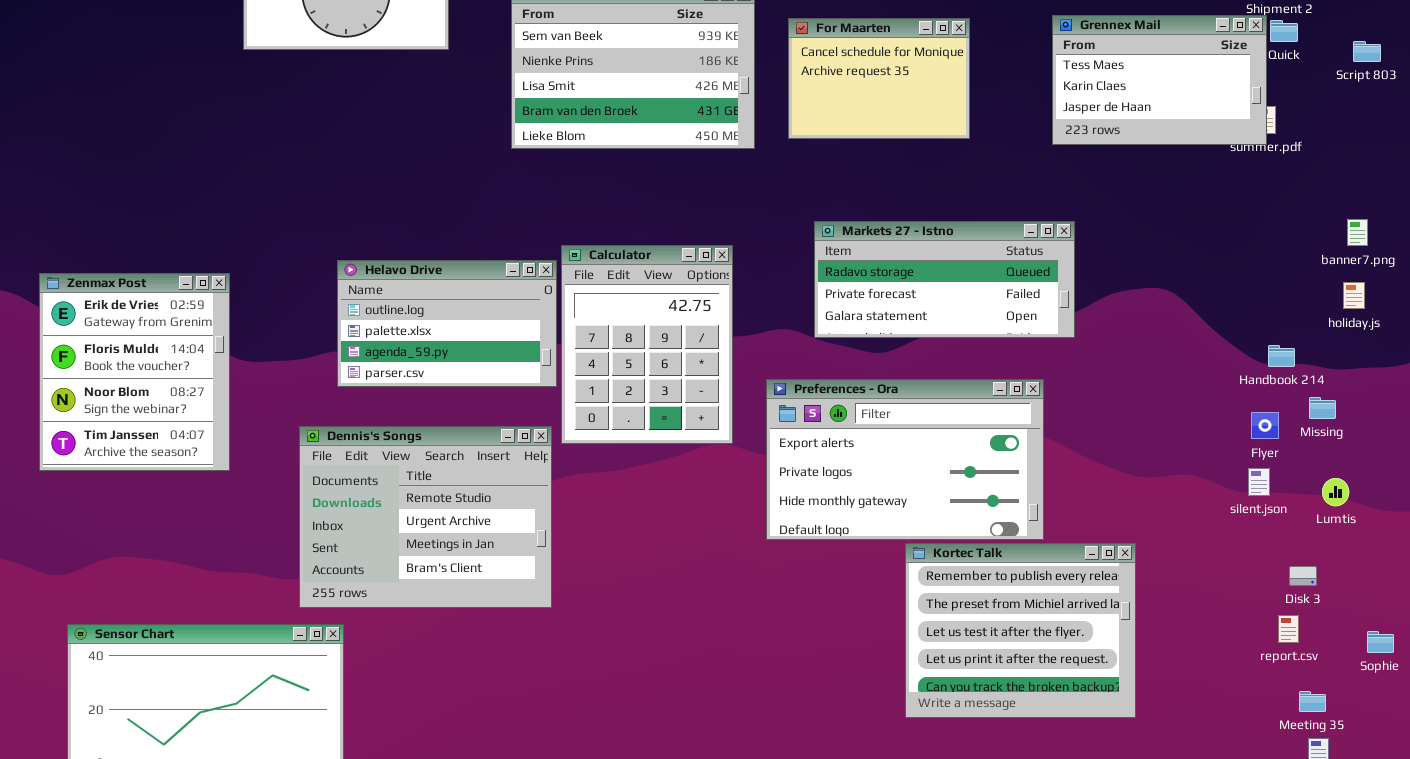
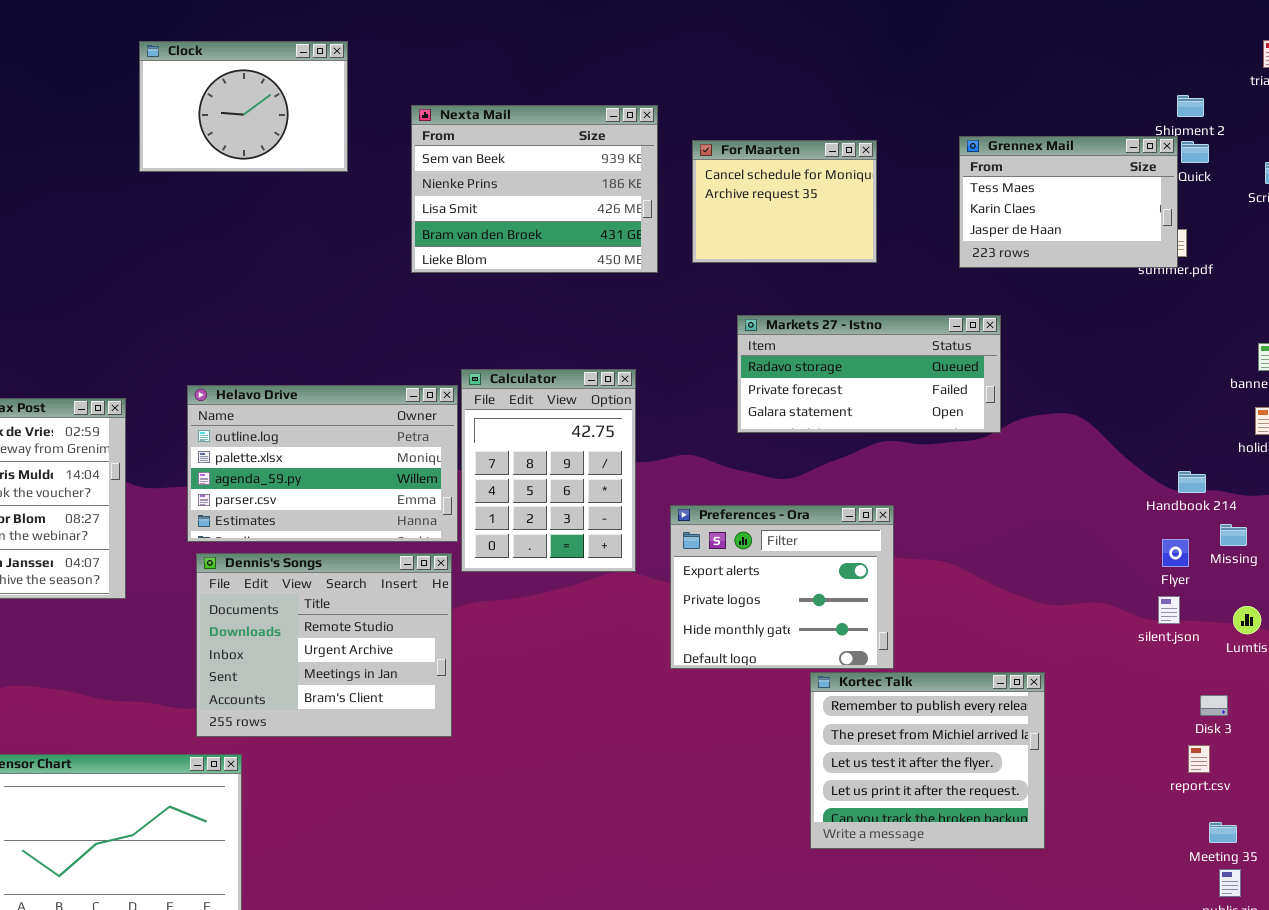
Markets 27 - Istno: [814,221,1075,338] -> [737,315,1001,433], moved
Helavo Drive: [337,260,557,387] -> [187,385,458,542], resized
Preferences - Ora: [766,379,1044,540] -> [670,505,894,669], resized

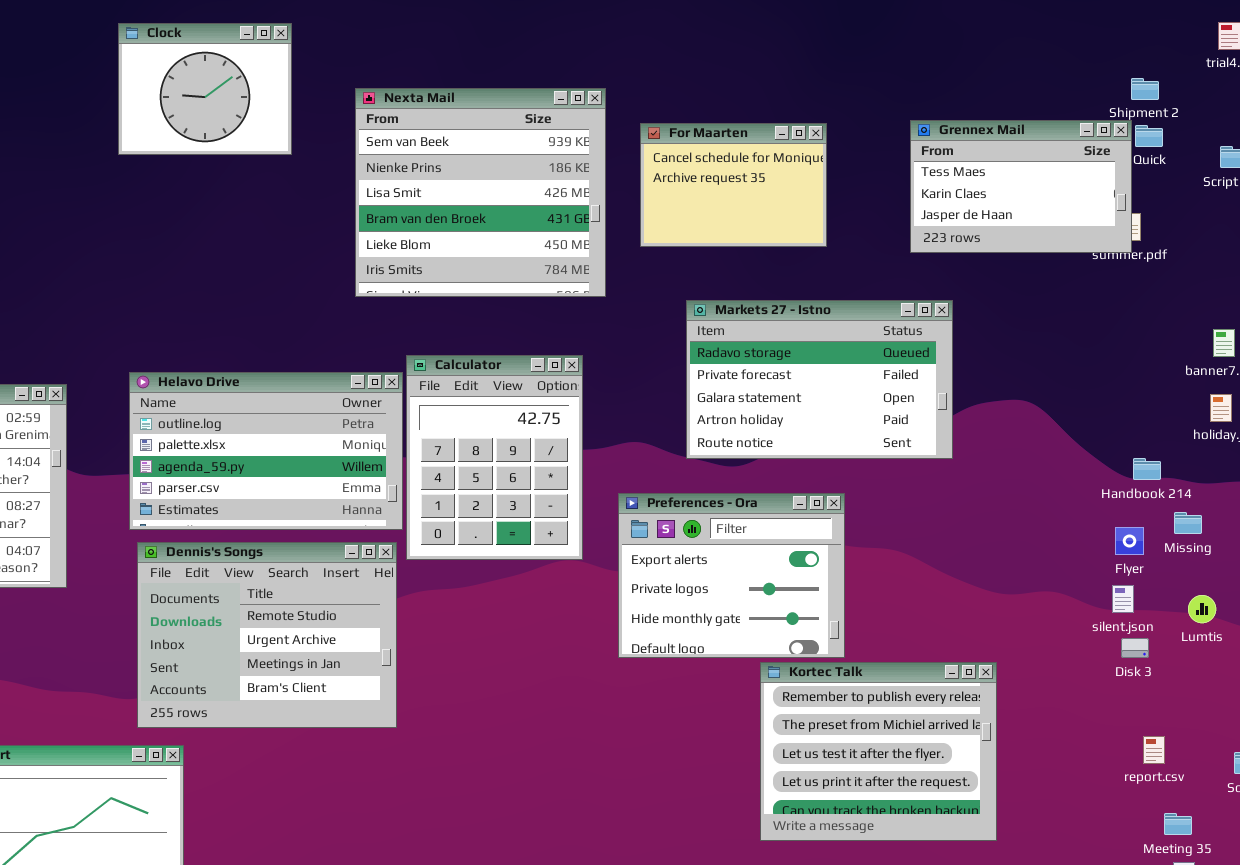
Clock: [139,41,348,172] -> [118,23,292,155], resized
Nexta Mail: [411,105,658,273] -> [355,88,606,297], resized
Markets 27 - Istno: [737,315,1001,433] -> [686,300,953,459], resized
Disk 3: [1200,695,1228,716] -> [1121,638,1149,658], moved

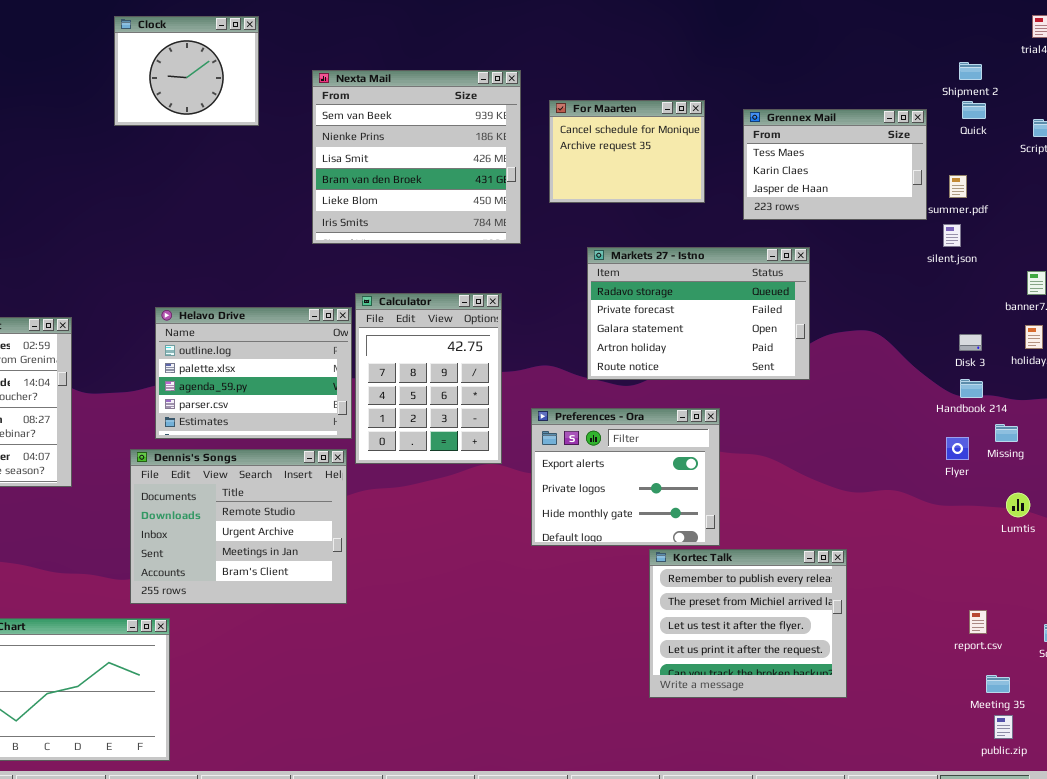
Grennex Mail: [910,120,1132,253] -> [743,109,927,220], moved
Helavo Drive: [129,372,403,530] -> [155,307,352,439], resized
silent.json: [1112,585,1134,613] -> [943,224,961,247], moved
Disk 3: [1121,638,1149,658] -> [959,334,982,351], moved

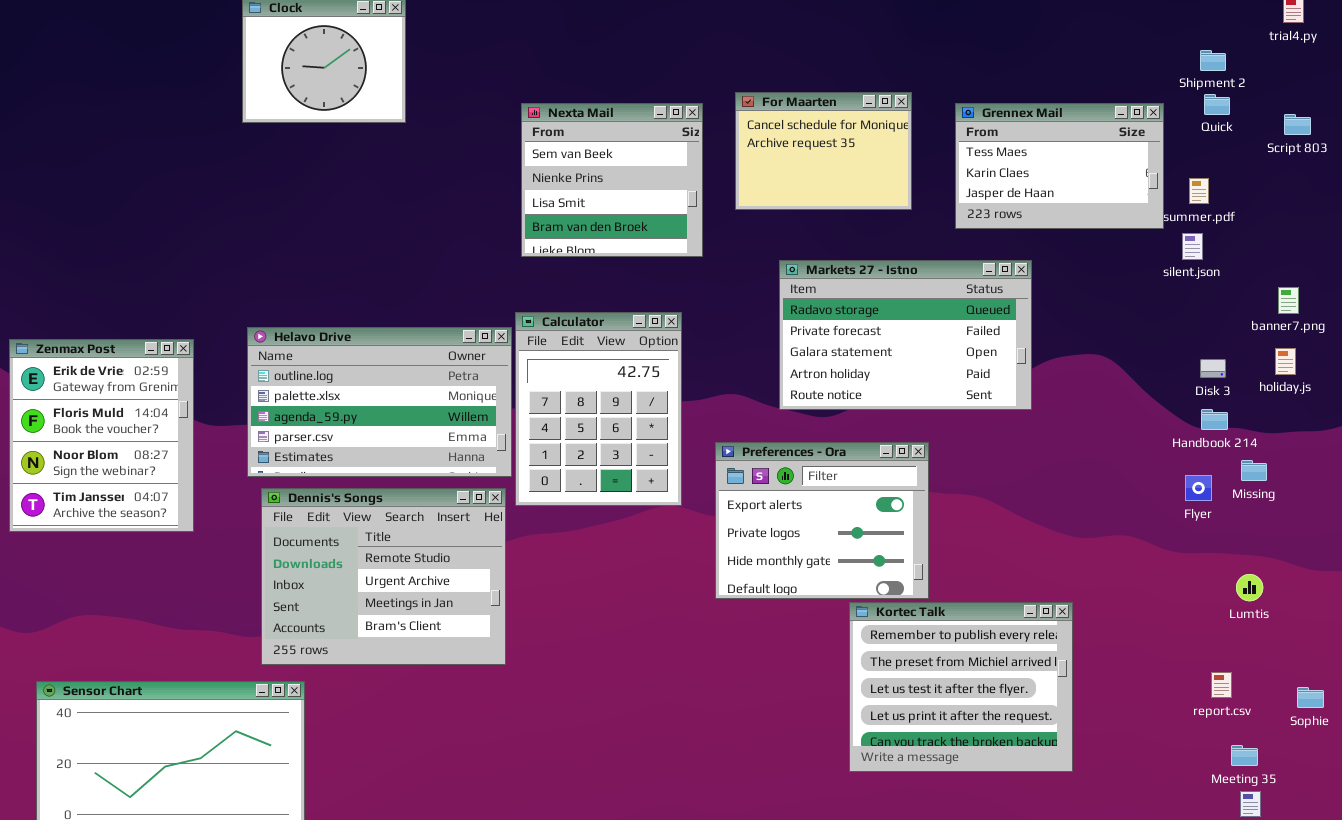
Nexta Mail: [312,70,521,244] -> [521,103,703,257], resized
Helavo Drive: [155,307,352,439] -> [247,327,512,477], resized
Lumtis: [1006,493,1030,517] -> [1236,574,1263,601], moved

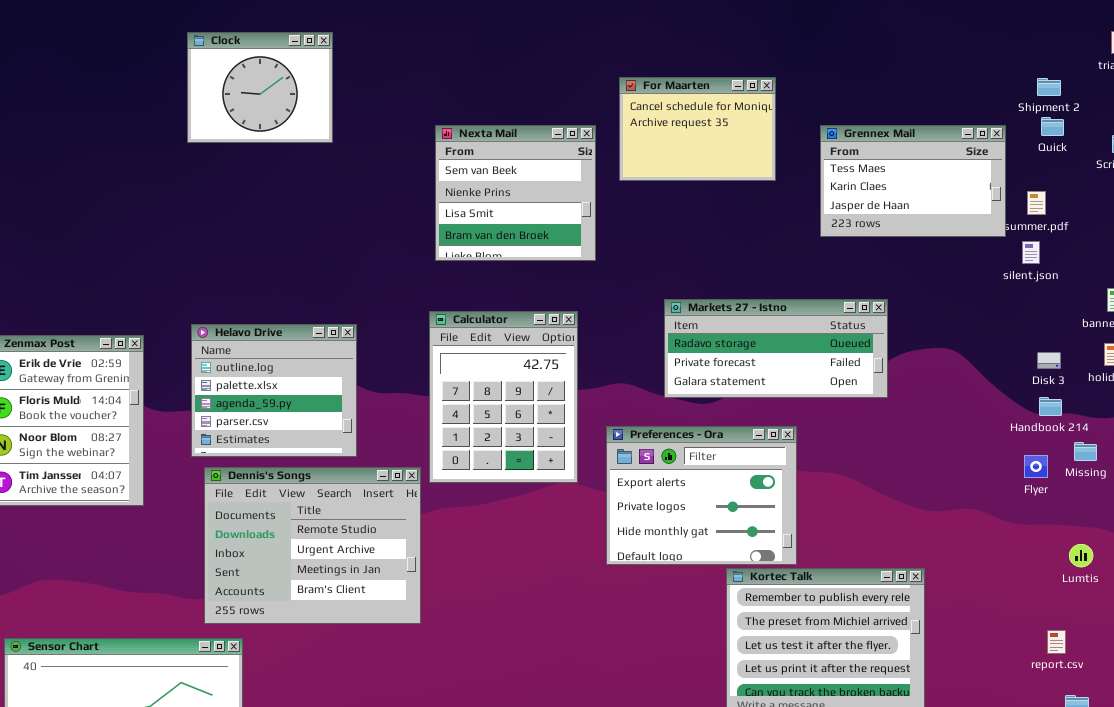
For Maarten: [735,92,912,210] -> [619,77,776,181], moved
Markets 27 - Istno: [779,260,1032,410] -> [664,299,888,398], resized
Helavo Drive: [247,327,512,477] -> [191,324,357,457], resized

